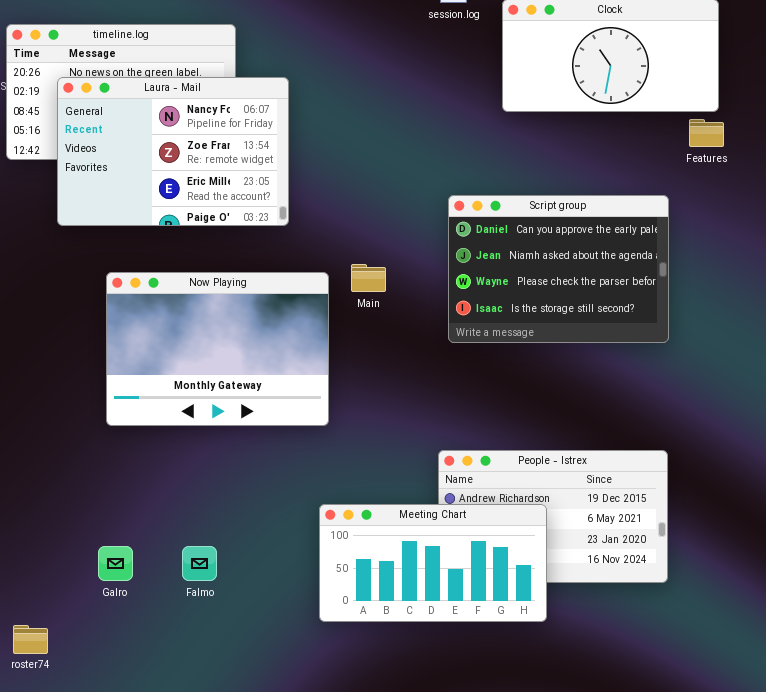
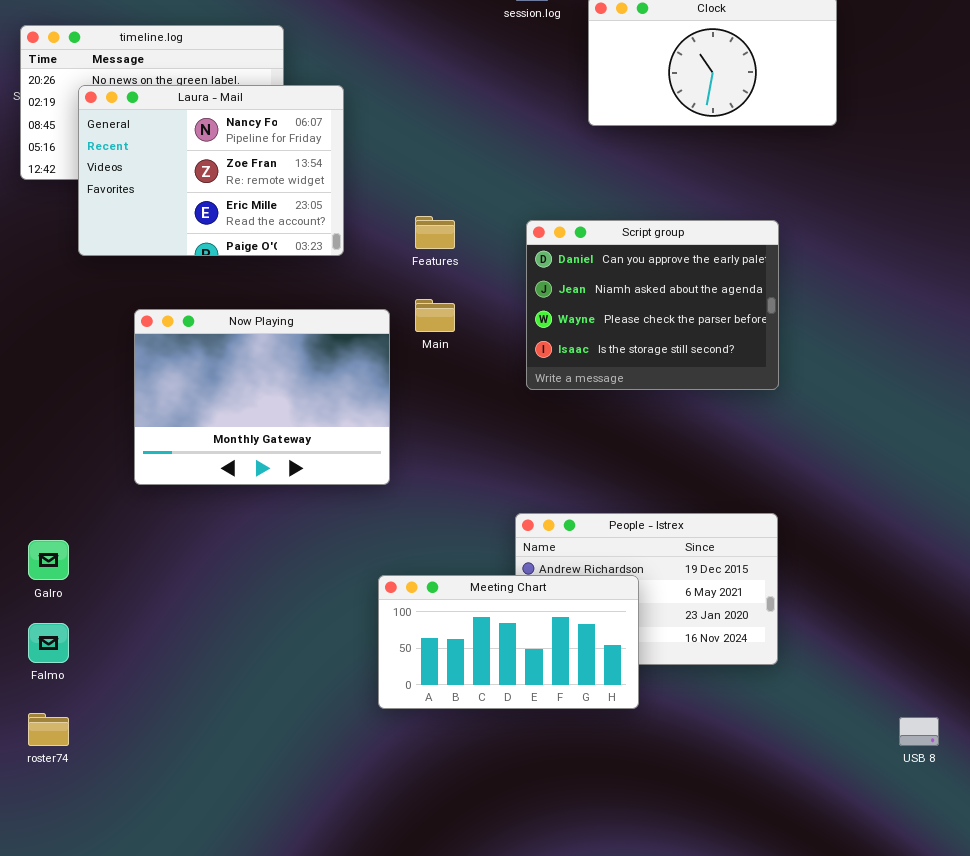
Features: [689,119,724,147] -> [415,216,455,249], moved
Galro: [98,546,133,581] -> [28,540,69,580], moved
Falmo: [182,546,217,581] -> [28,623,69,663], moved

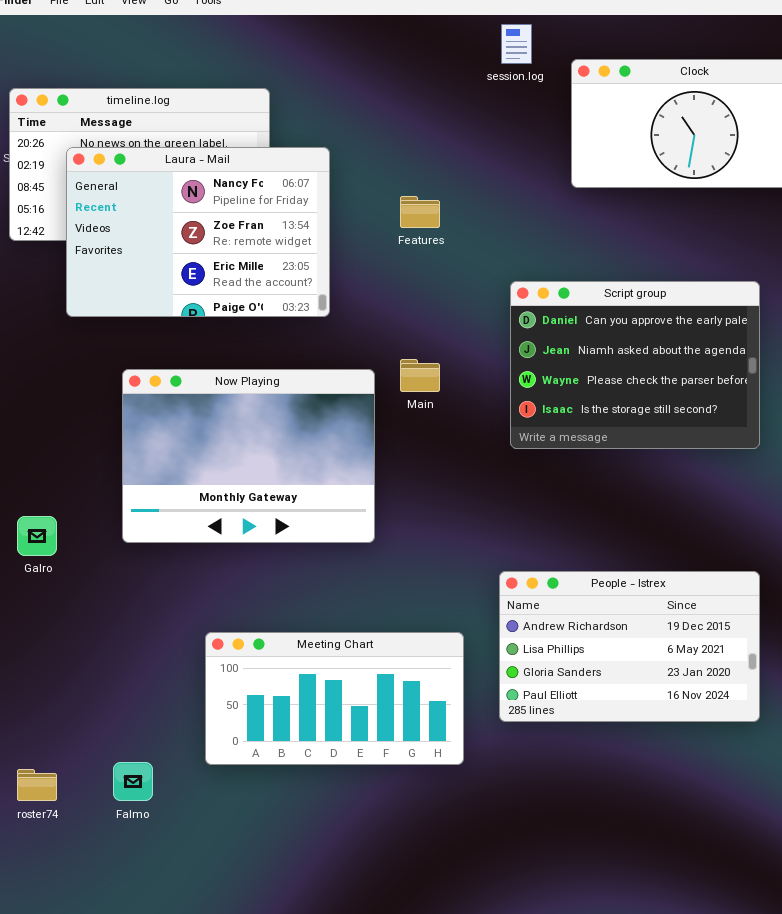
Features: [415,216,455,249] -> [400,196,440,228], moved
Galro: [28,540,69,580] -> [17,516,57,556], moved
Meeting Chart: [378,575,639,709] -> [205,632,464,765], moved
Falmo: [28,623,69,663] -> [113,762,153,801], moved

